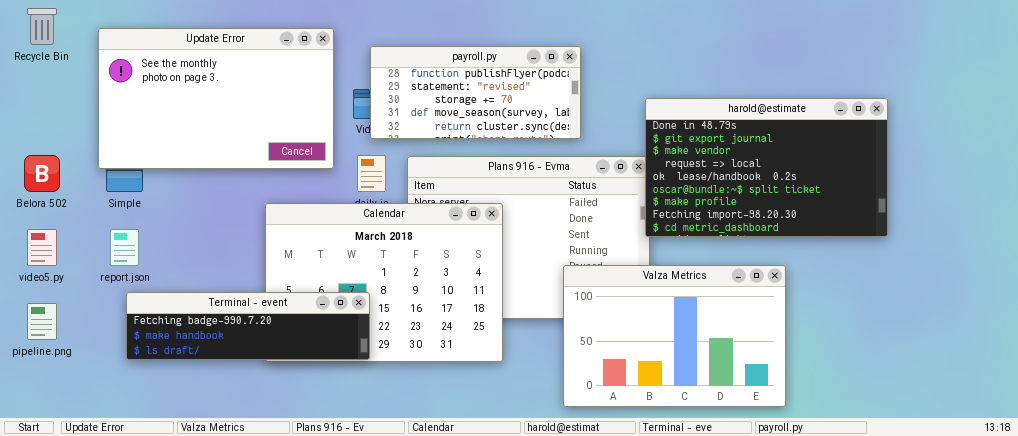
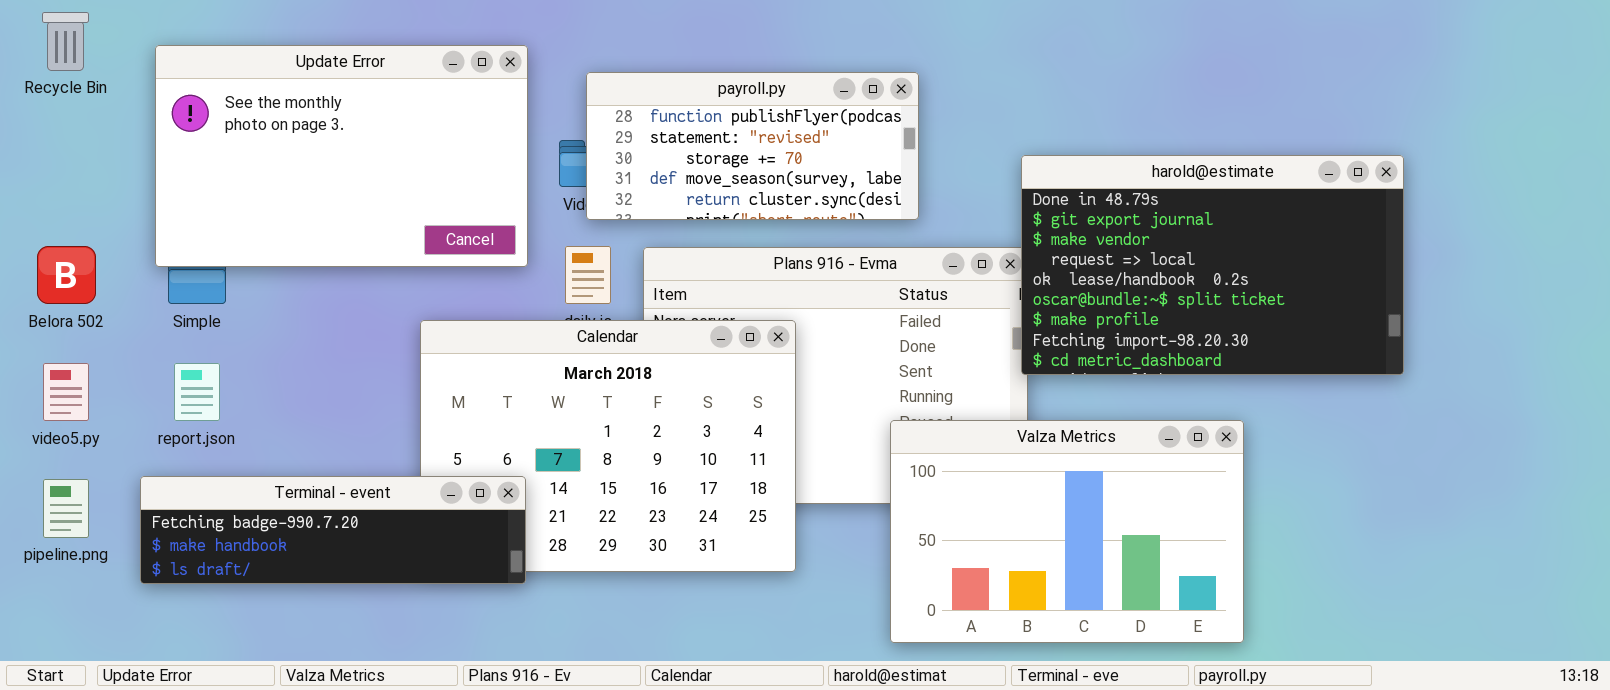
Terminal - event: [126,292,370,360] -> [140,476,526,584], moved

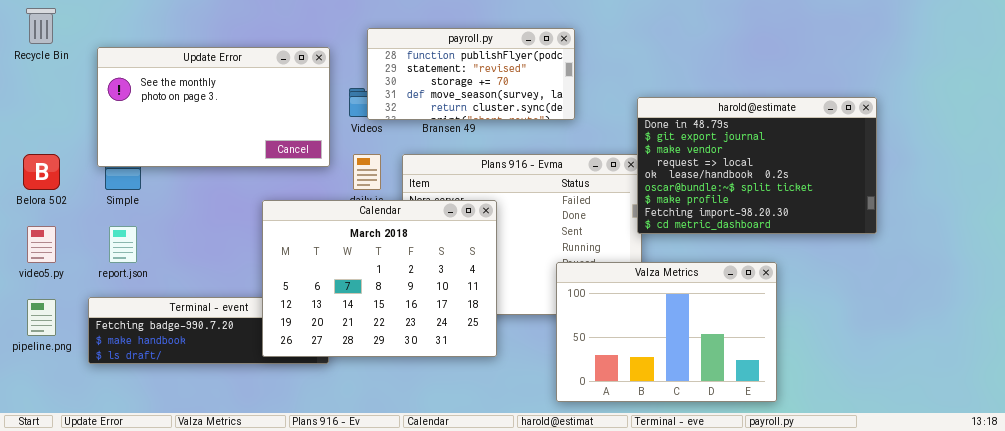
Update Error: [155,45,528,267] -> [97,47,330,167], resized
payroll.py: [586,72,919,220] -> [367,28,575,120], moved
Calendar: [420,320,796,572] -> [262,200,497,357], raised

